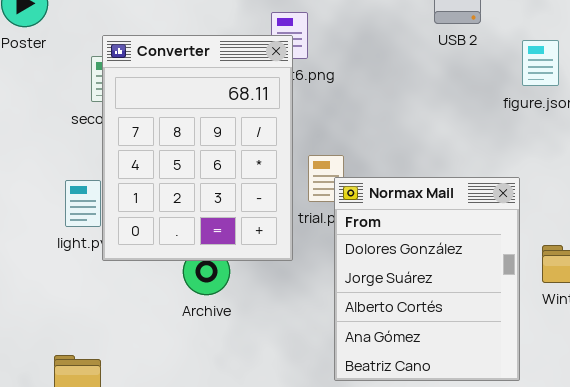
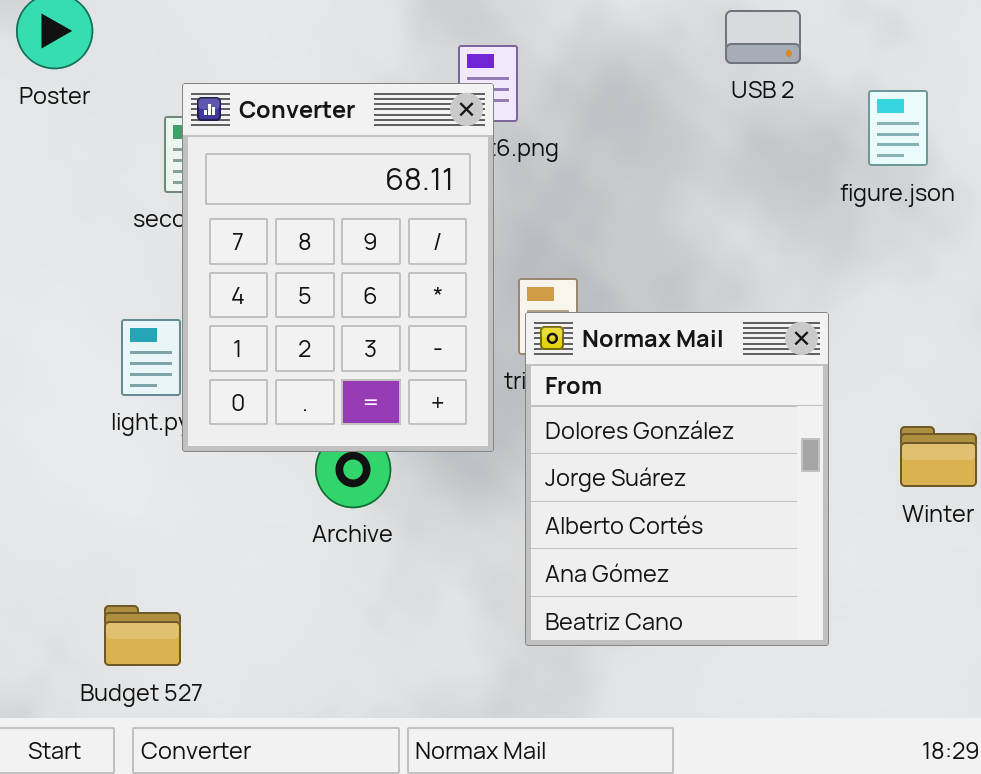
Normax Mail: [334,177,520,381] -> [525,312,829,646], moved

